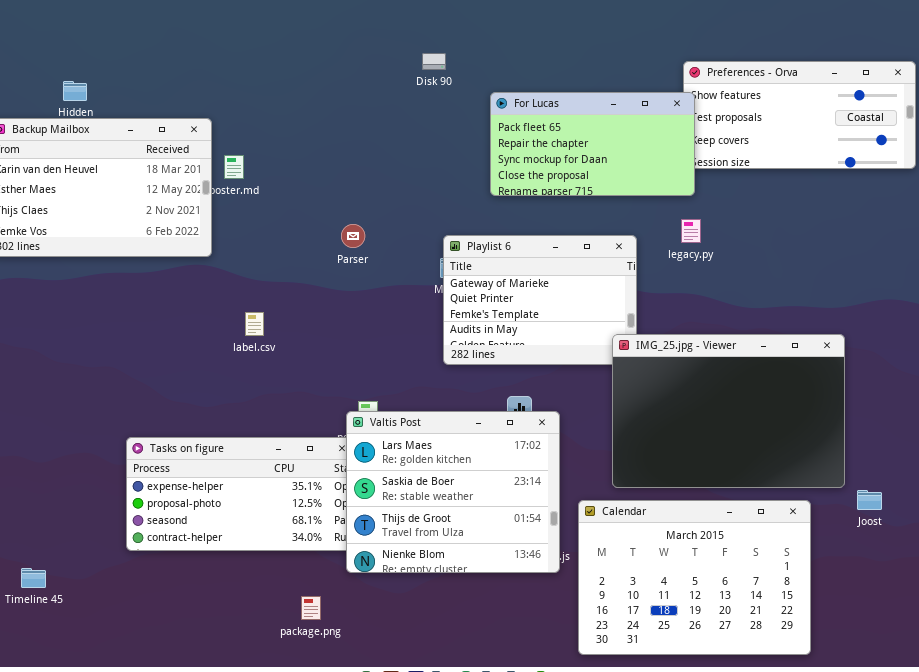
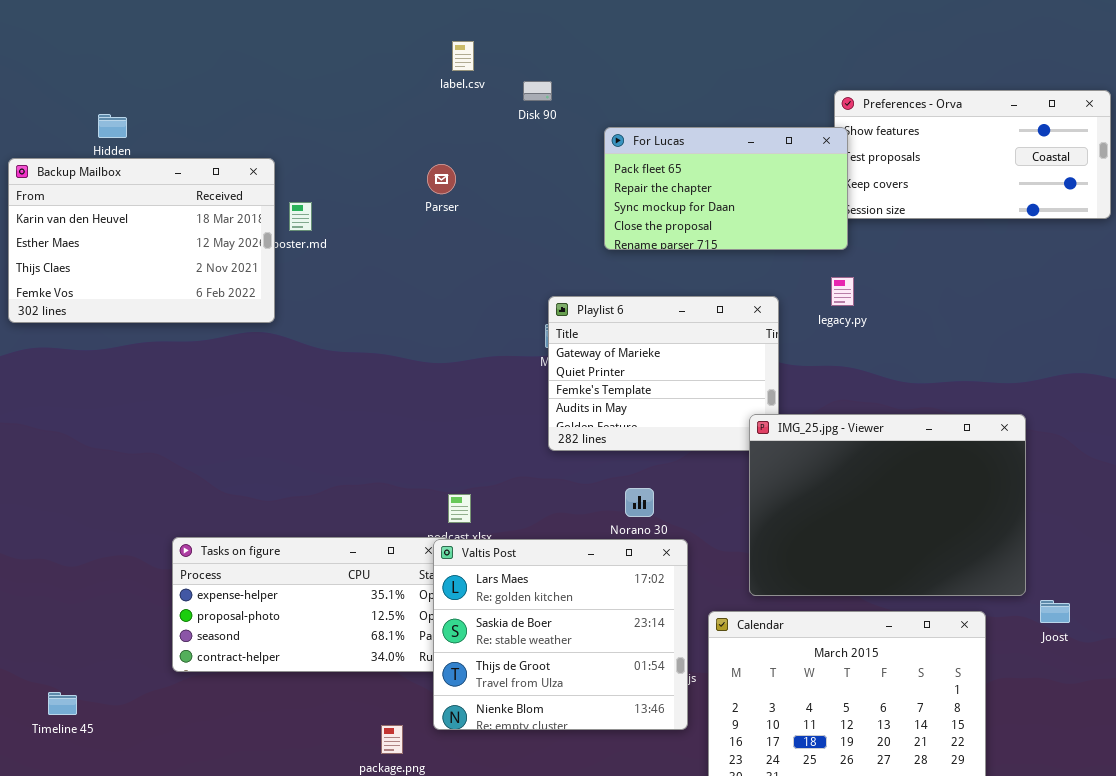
Parser: [341,224,365,248] -> [427,164,456,194], moved
label.csv: [245,312,264,336] -> [452,41,474,71], moved
Valtis Post: [346,411,560,573] -> [433,539,688,730], moved

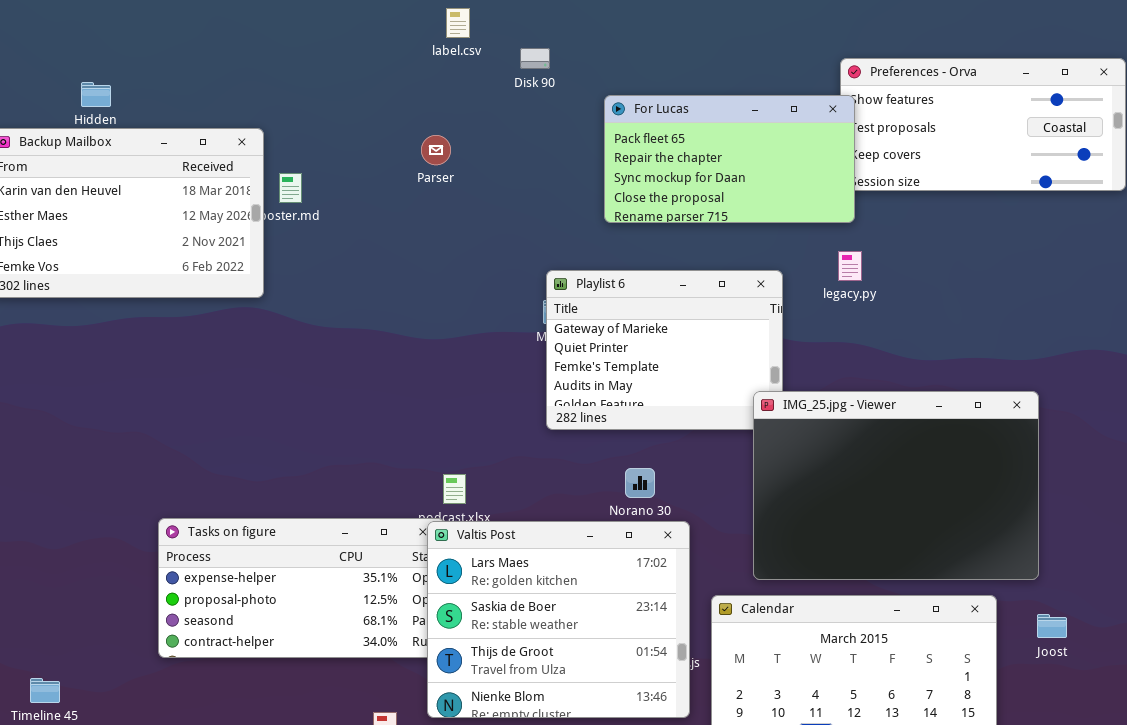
Joost: [1040,600,1070,623] -> [1037,614,1067,638], moved

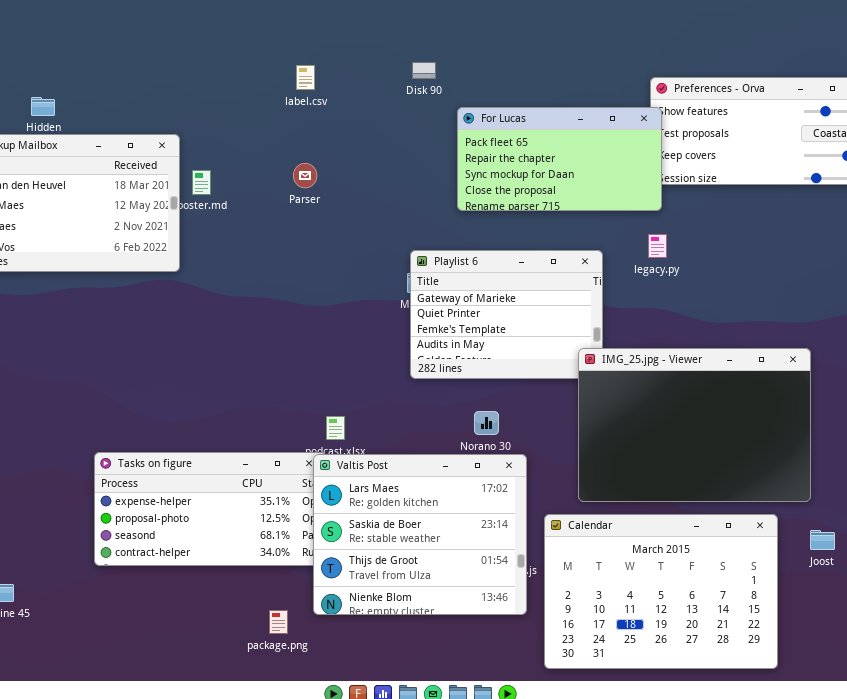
label.csv: [446,8,470,38] -> [296,65,315,90], moved
Disk 90: [520,48,550,69] -> [412,62,436,79], moved
Parser: [421,135,451,165] -> [293,163,317,188], moved

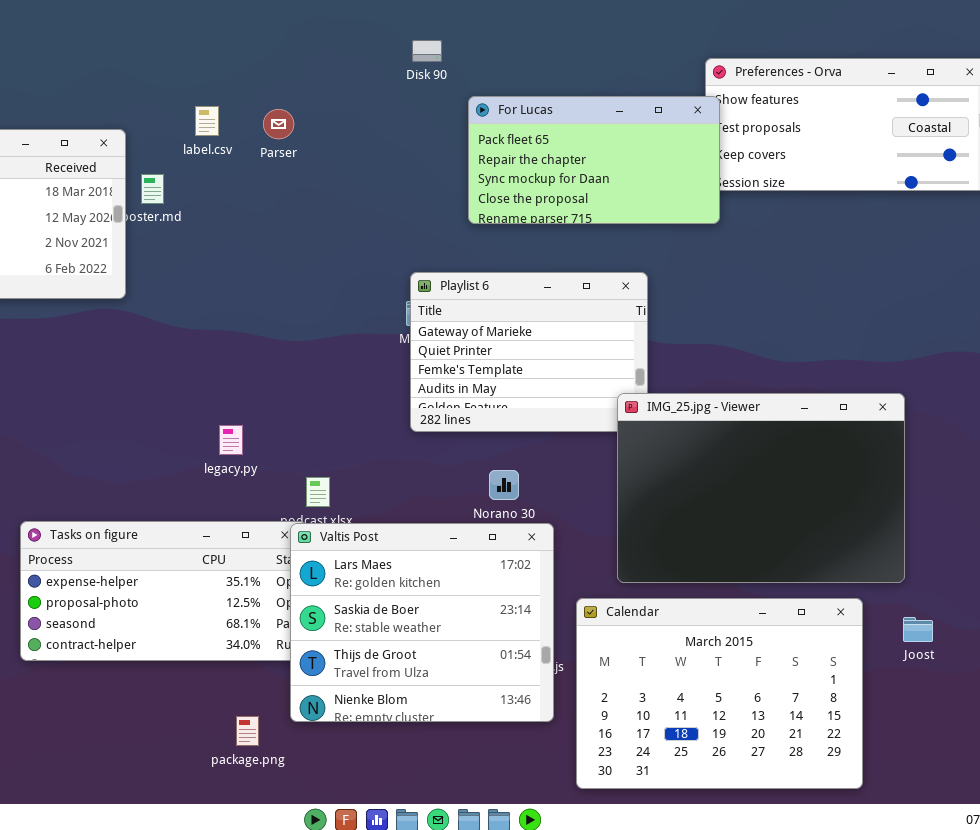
label.csv: [296,65,315,90] -> [195,106,219,136], moved
Parser: [293,163,317,188] -> [263,109,294,139], moved
legacy.py: [648,234,667,258] -> [219,425,243,455], moved

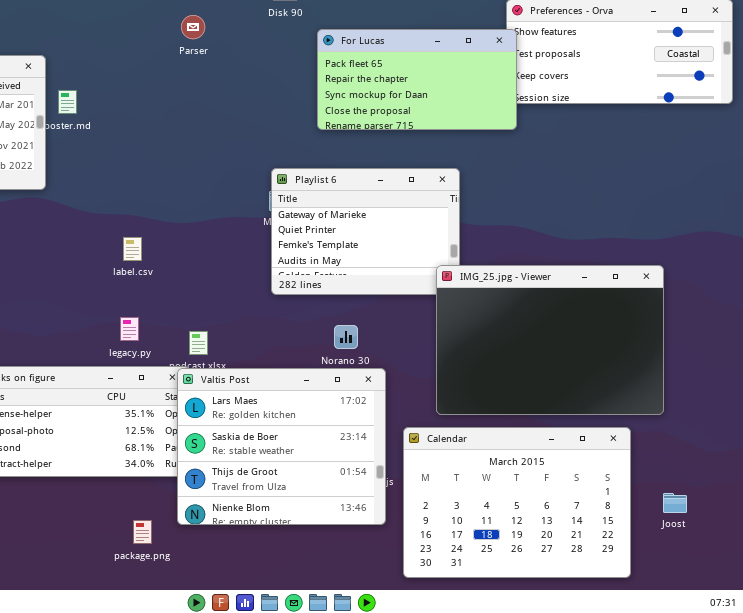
label.csv: [195,106,219,136] -> [123,237,142,261], moved
Parser: [263,109,294,139] -> [181,15,205,39], moved
legacy.py: [219,425,243,455] -> [120,317,139,341], moved
Joost: [903,617,933,642] -> [663,493,687,513], moved

